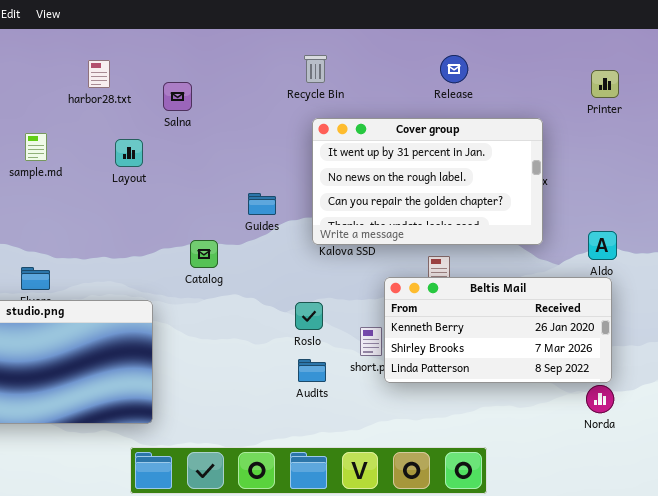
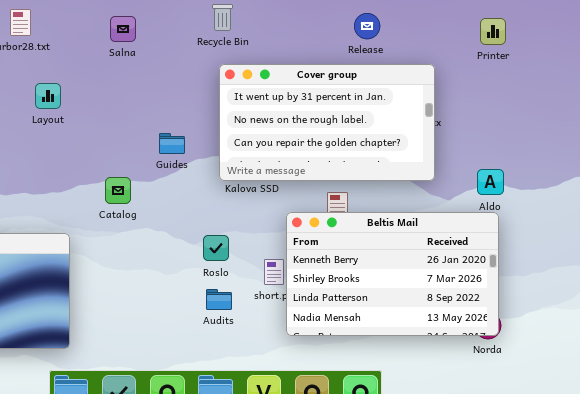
Release: [440,55,468,83] -> [354,13,380,39], moved
Salna: [163,82,192,111] -> [110,16,136,42], moved
Beltis Mail: [384,277,612,383] -> [286,212,499,336], resized

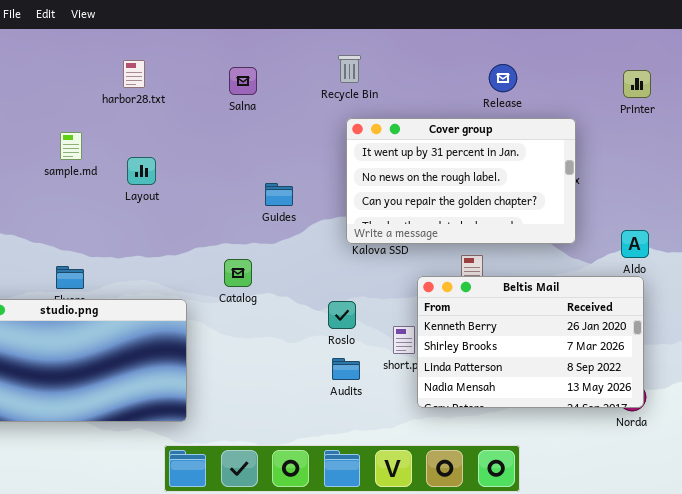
Layout: [35,83,61,109] -> [127,157,156,185], moved
Guides: [159,133,185,154] -> [265,183,293,206], moved
Catalog: [105,177,131,204] -> [224,259,252,287], moved

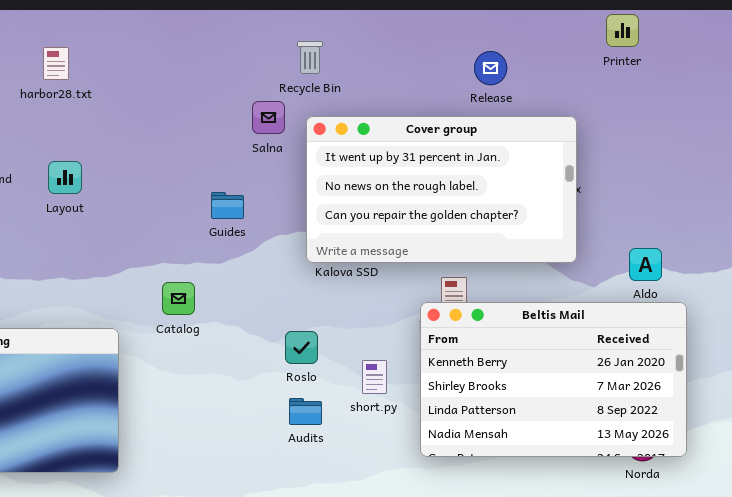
Salna: [229,67,257,95] -> [252,101,285,134], moved
Printer: [623,70,651,98] -> [606,14,639,47], moved
Beltis Mail: [417,276,644,408] -> [420,302,687,457], moved

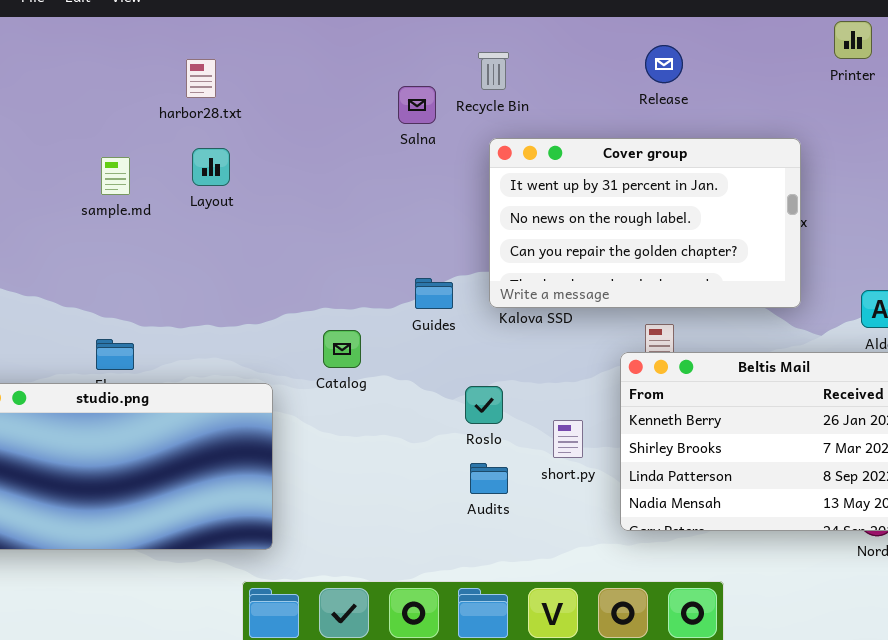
Release: [474,51,507,85] -> [645,45,683,83], moved
Salna: [252,101,285,134] -> [398,86,436,124], moved
Layout: [48,161,82,194] -> [192,148,230,186], moved
Guides: [211,192,244,219] -> [415,278,453,309], moved

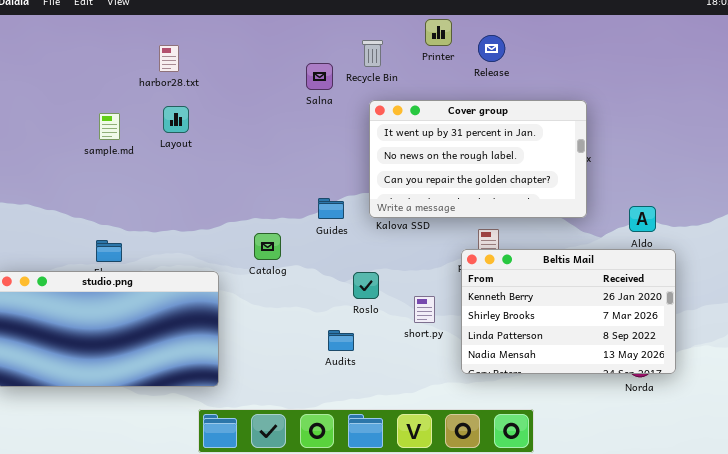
Printer: [834,21,872,59] -> [425,19,452,46], moved
Audits: [470,463,508,494] -> [328,330,354,351], moved

